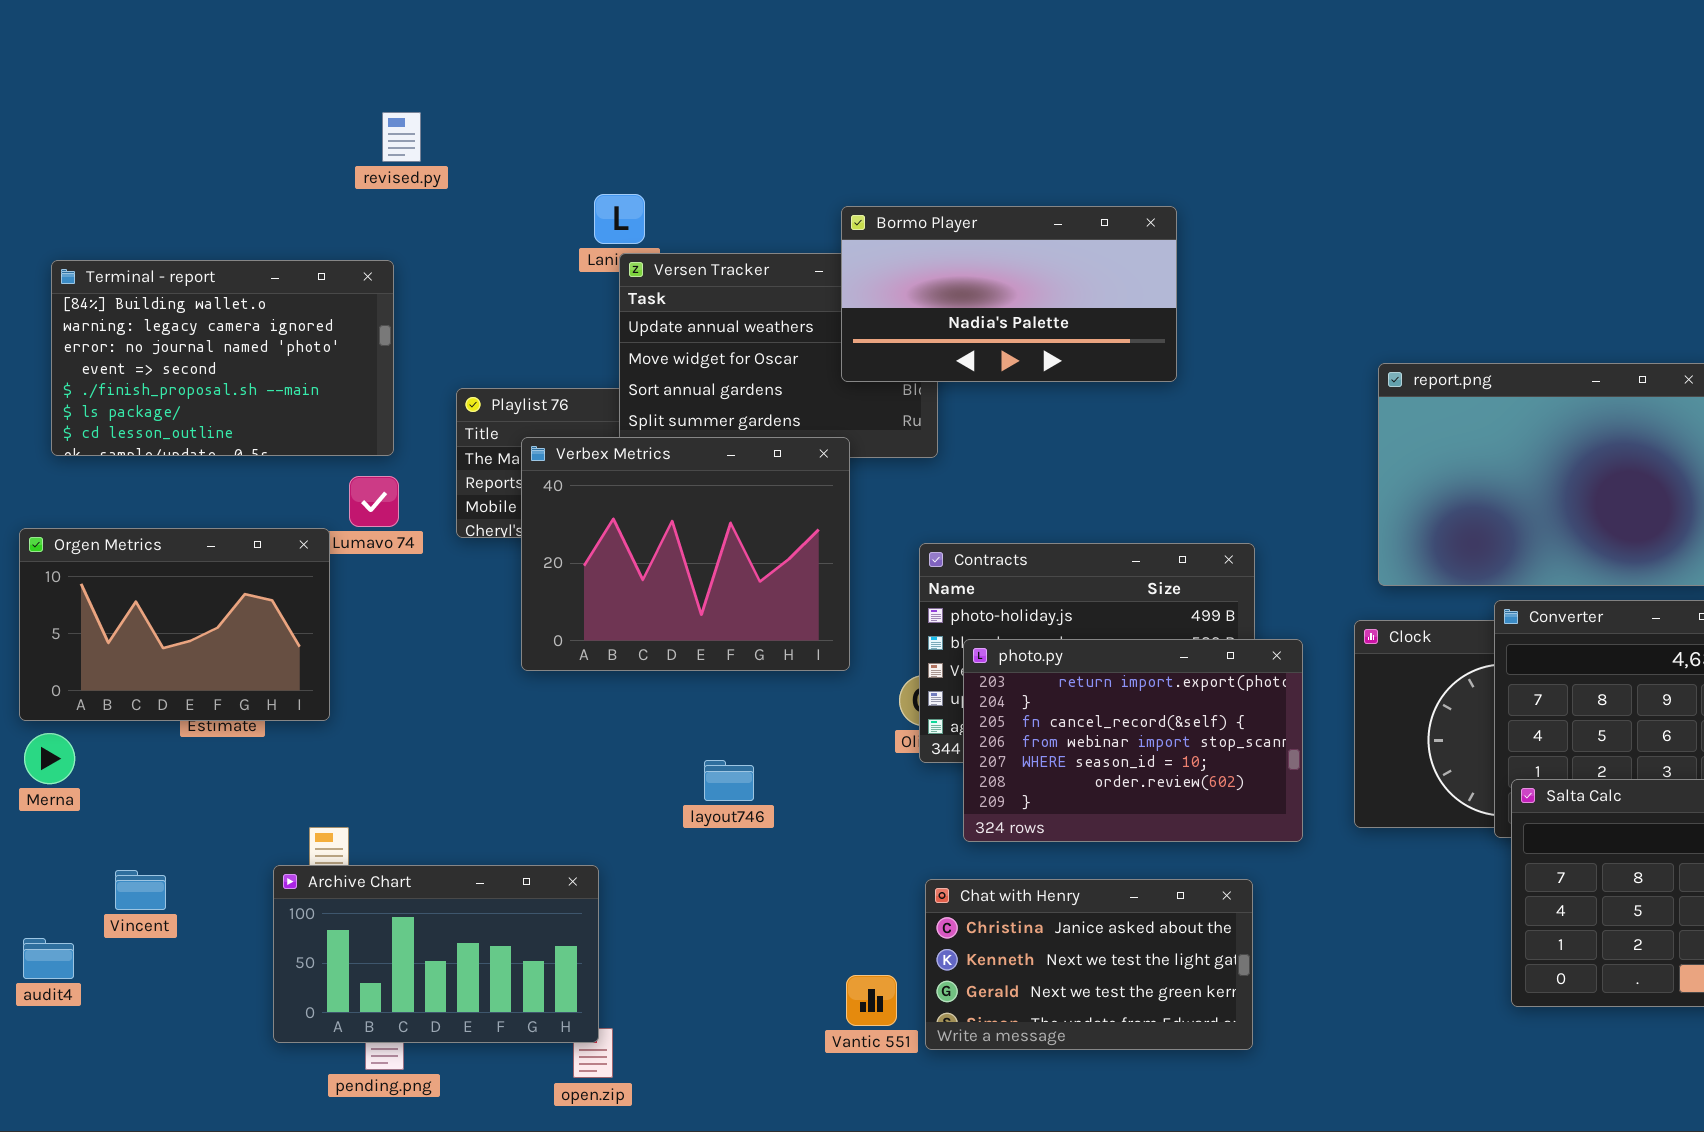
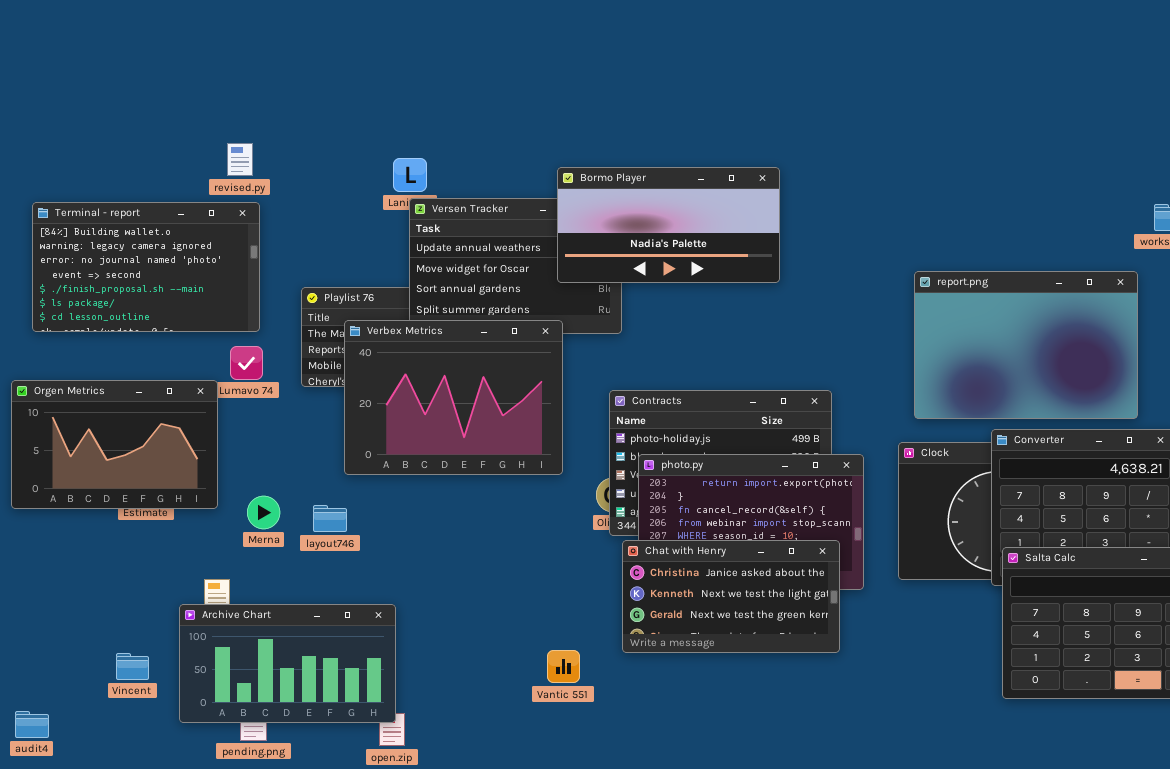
revised.py: [382,112,421,162] -> [227,143,253,176], moved
Merna: [24,733,75,784] -> [247,496,280,529], moved
layout746: [704,760,754,801] -> [313,505,347,532], moved
Vincent: [115,870,166,910] -> [116,653,149,680], moved
Chat with Henry: [925,879,1253,1050] -> [622,540,840,653], moved
audit4: [23,938,74,979] -> [15,711,49,738], moved
Vantic 551: [846,975,897,1026] -> [547,650,580,683], moved

